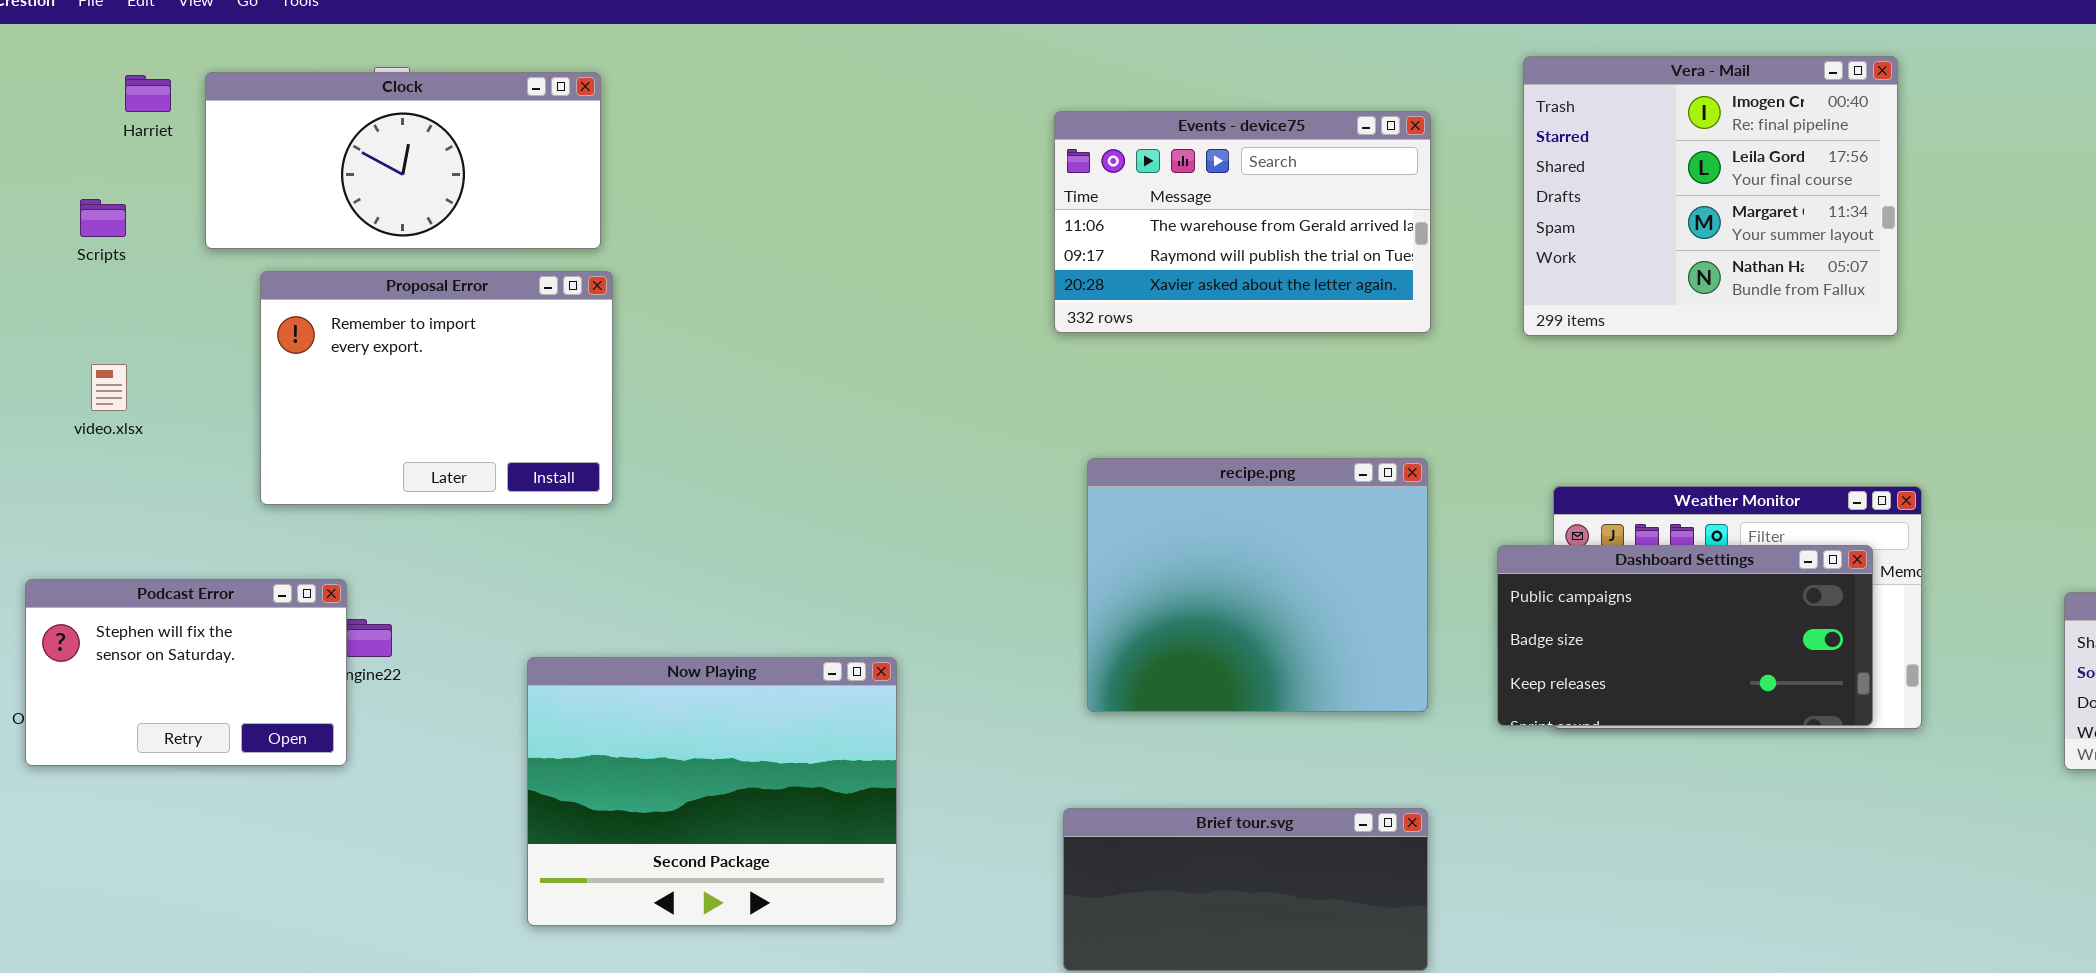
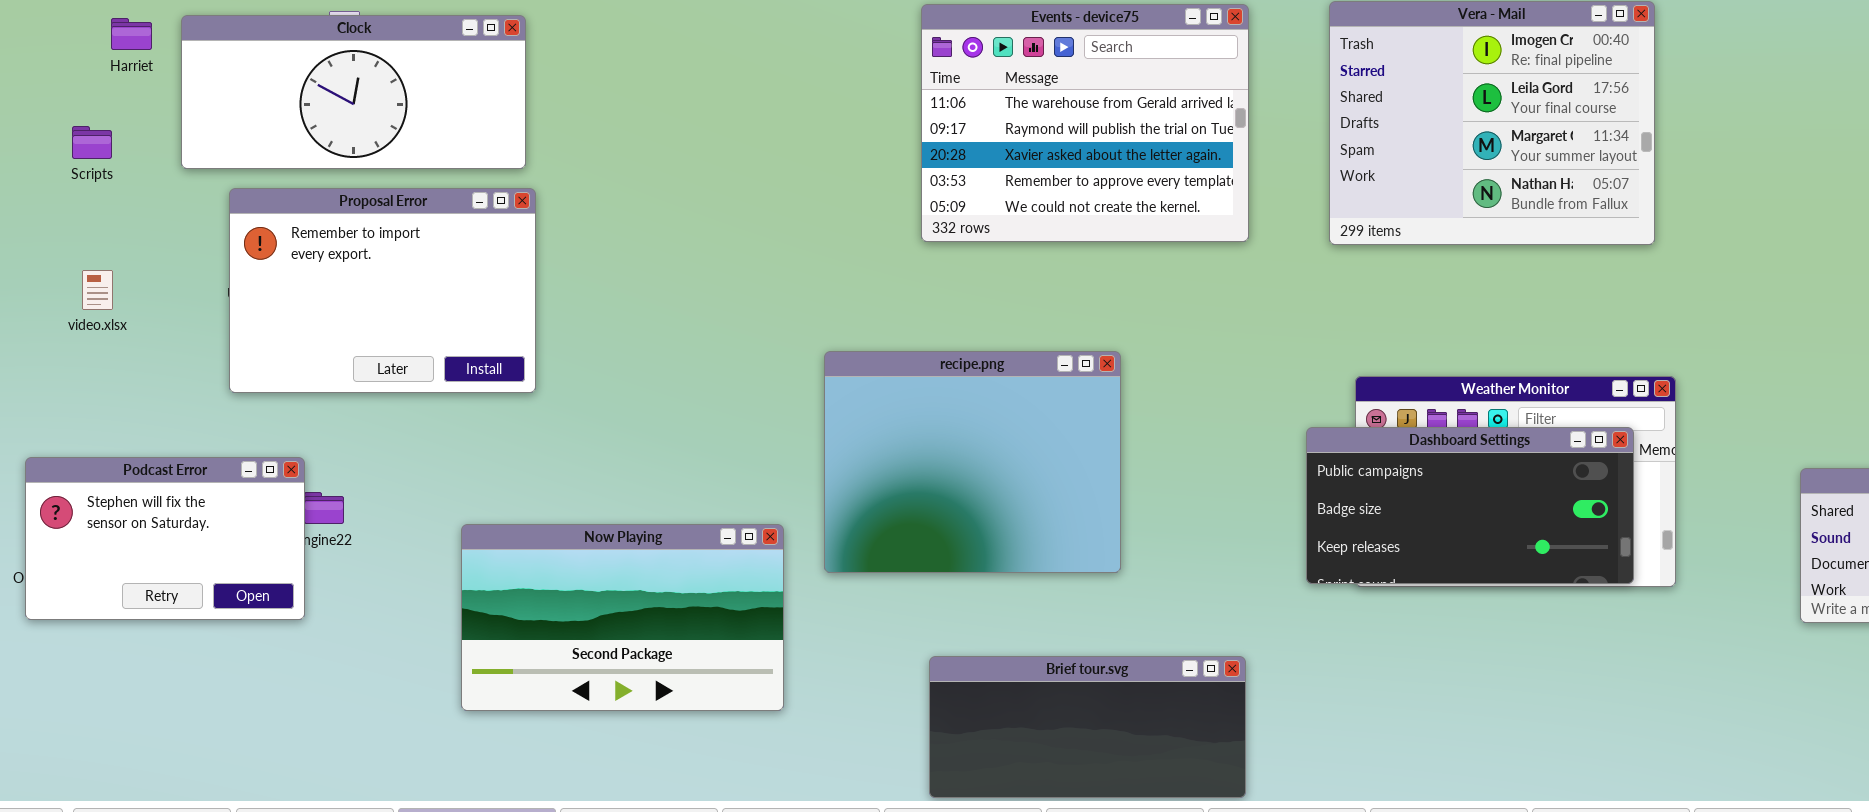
Events - device75: [1054,111,1431,333] -> [921,4,1249,242], resized
recipe.png: [1087,458,1428,712] -> [824,351,1121,573], moved
Now Playing: [527,657,897,926] -> [461,524,784,711], resized

